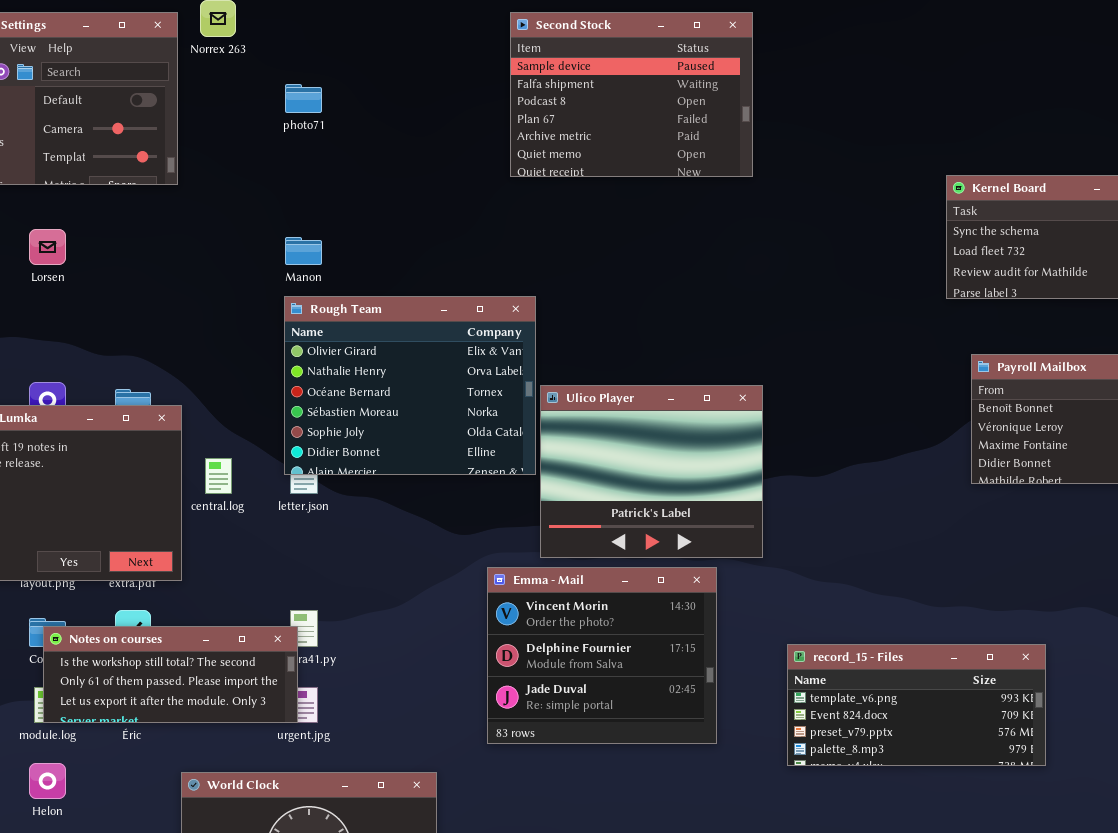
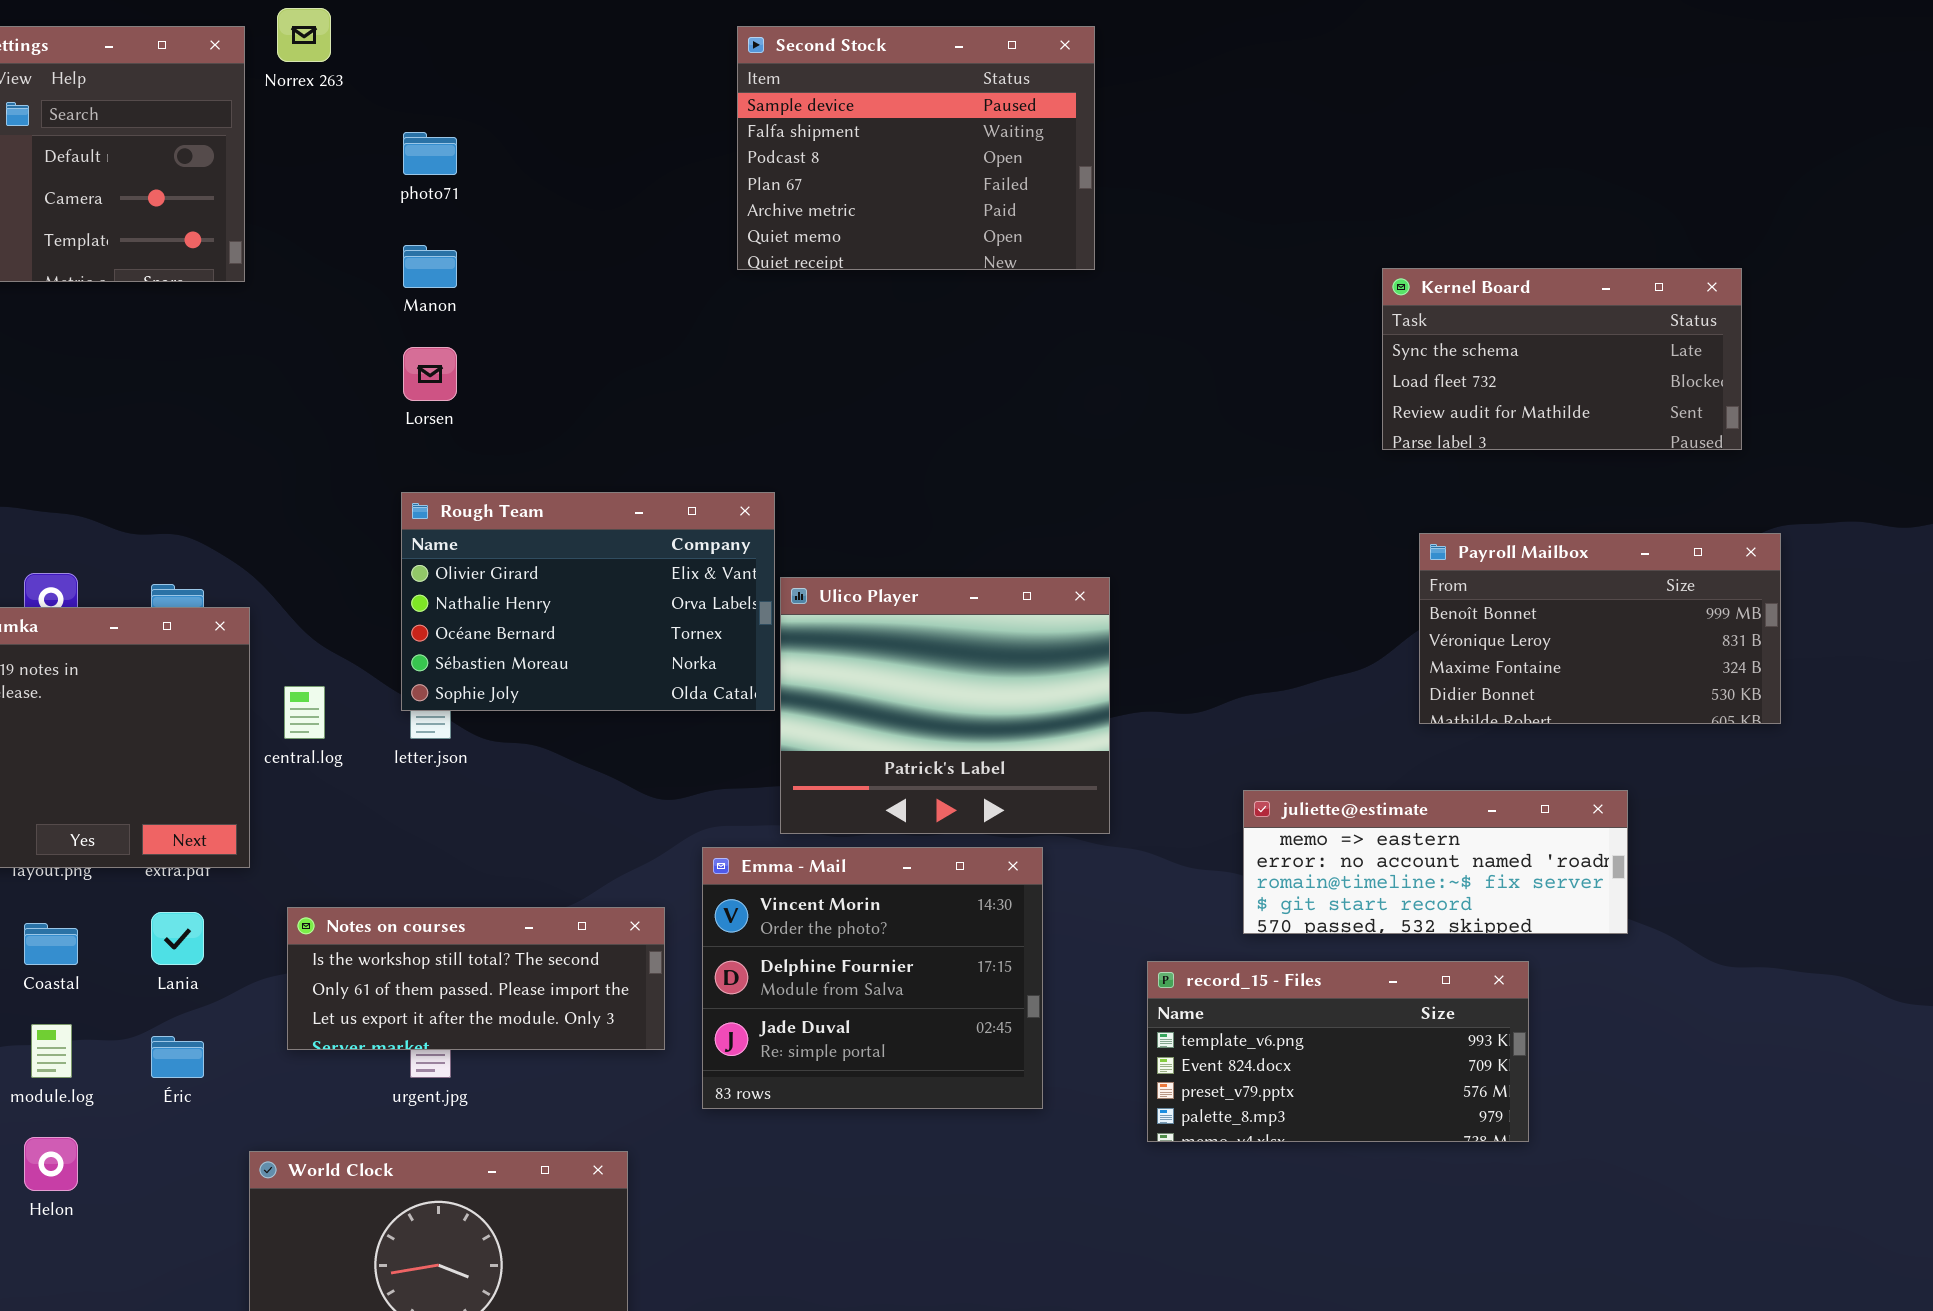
Lorsen: [29,229,66,265] -> [403,347,457,401], moved
Manon: [285,237,322,265] -> [403,245,457,288], moved
Rough Team: [284,296,536,475] -> [401,492,775,711], resized
juliette@estimate: none -> [1243,790,1628,934], opened
Notes on courses: [43,626,298,723] -> [287,907,665,1050], moved

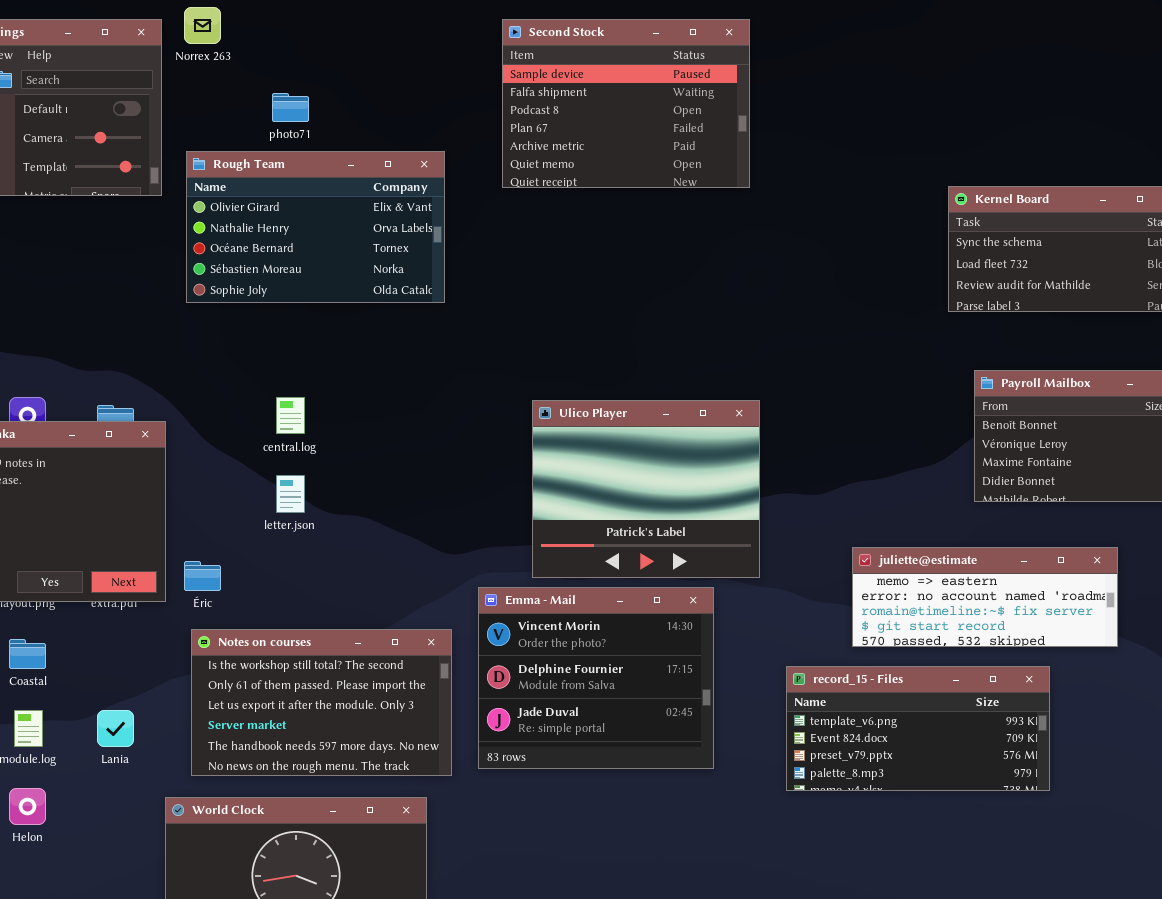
Rough Team: [401,492,775,711] -> [186,151,445,303], moved
central.log: [284,686,325,739] -> [276,397,305,434], moved
Notes on courses: [287,907,665,1050] -> [191,629,452,776], resized
Lania: [151,912,204,965] -> [97,710,134,747], moved
Éric: [151,1036,204,1078] -> [184,561,221,591], moved

